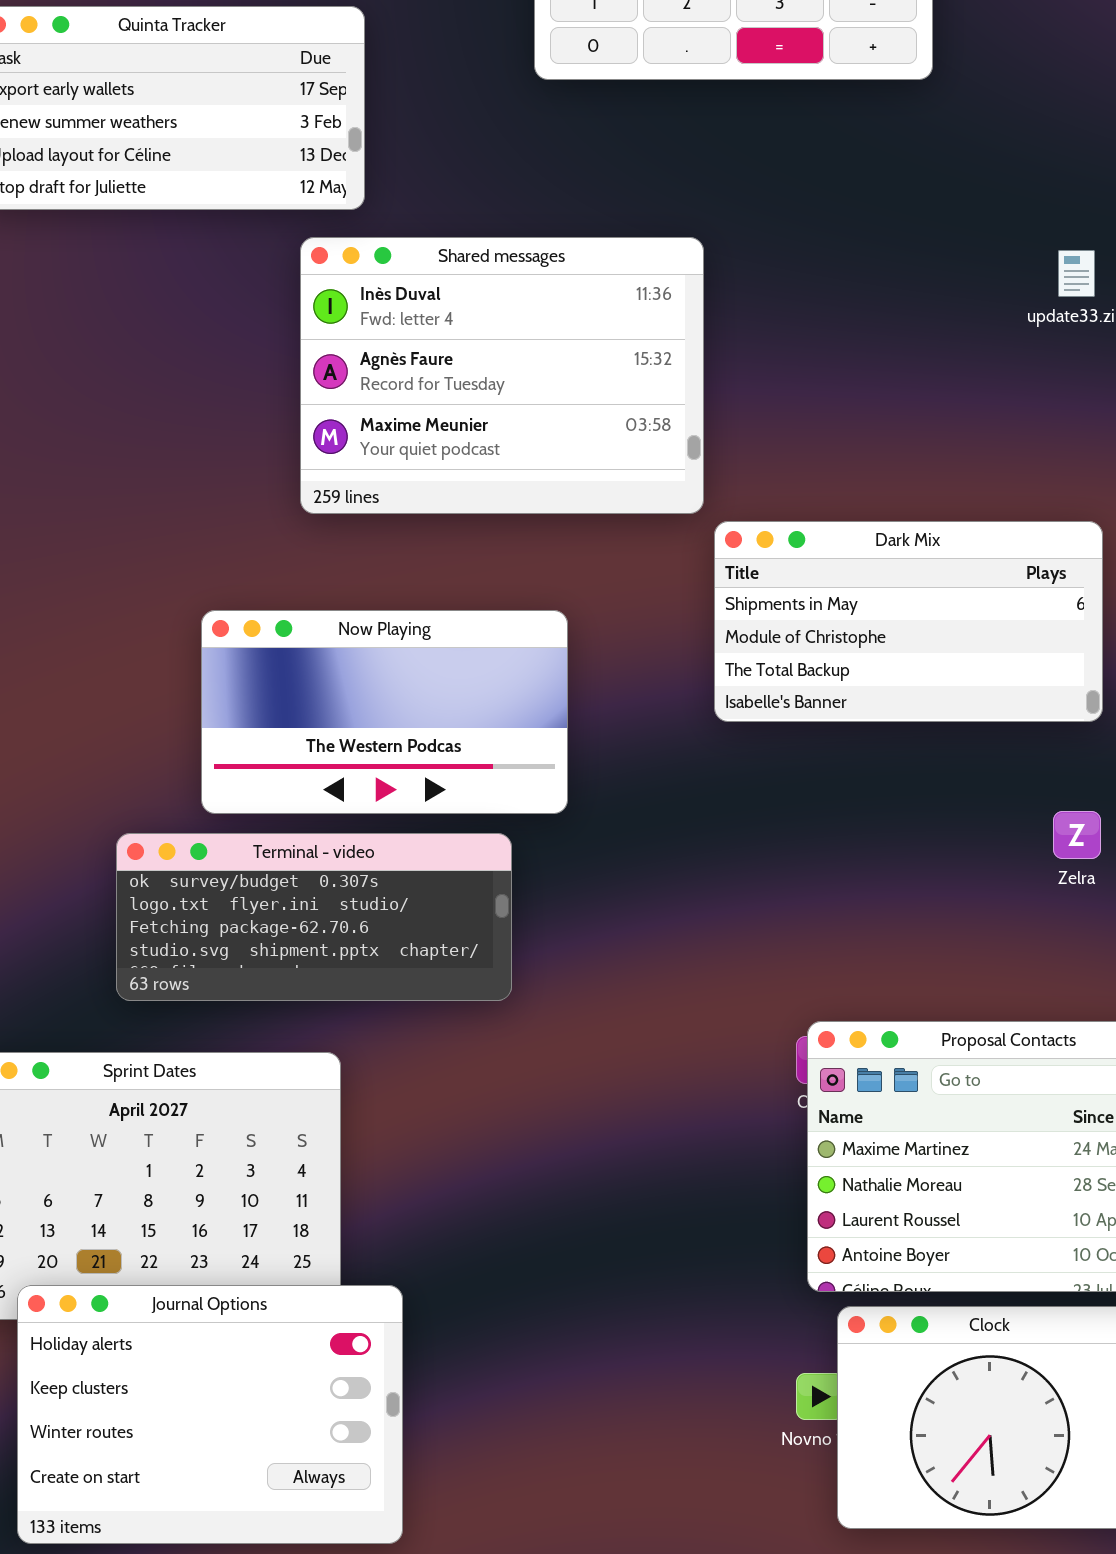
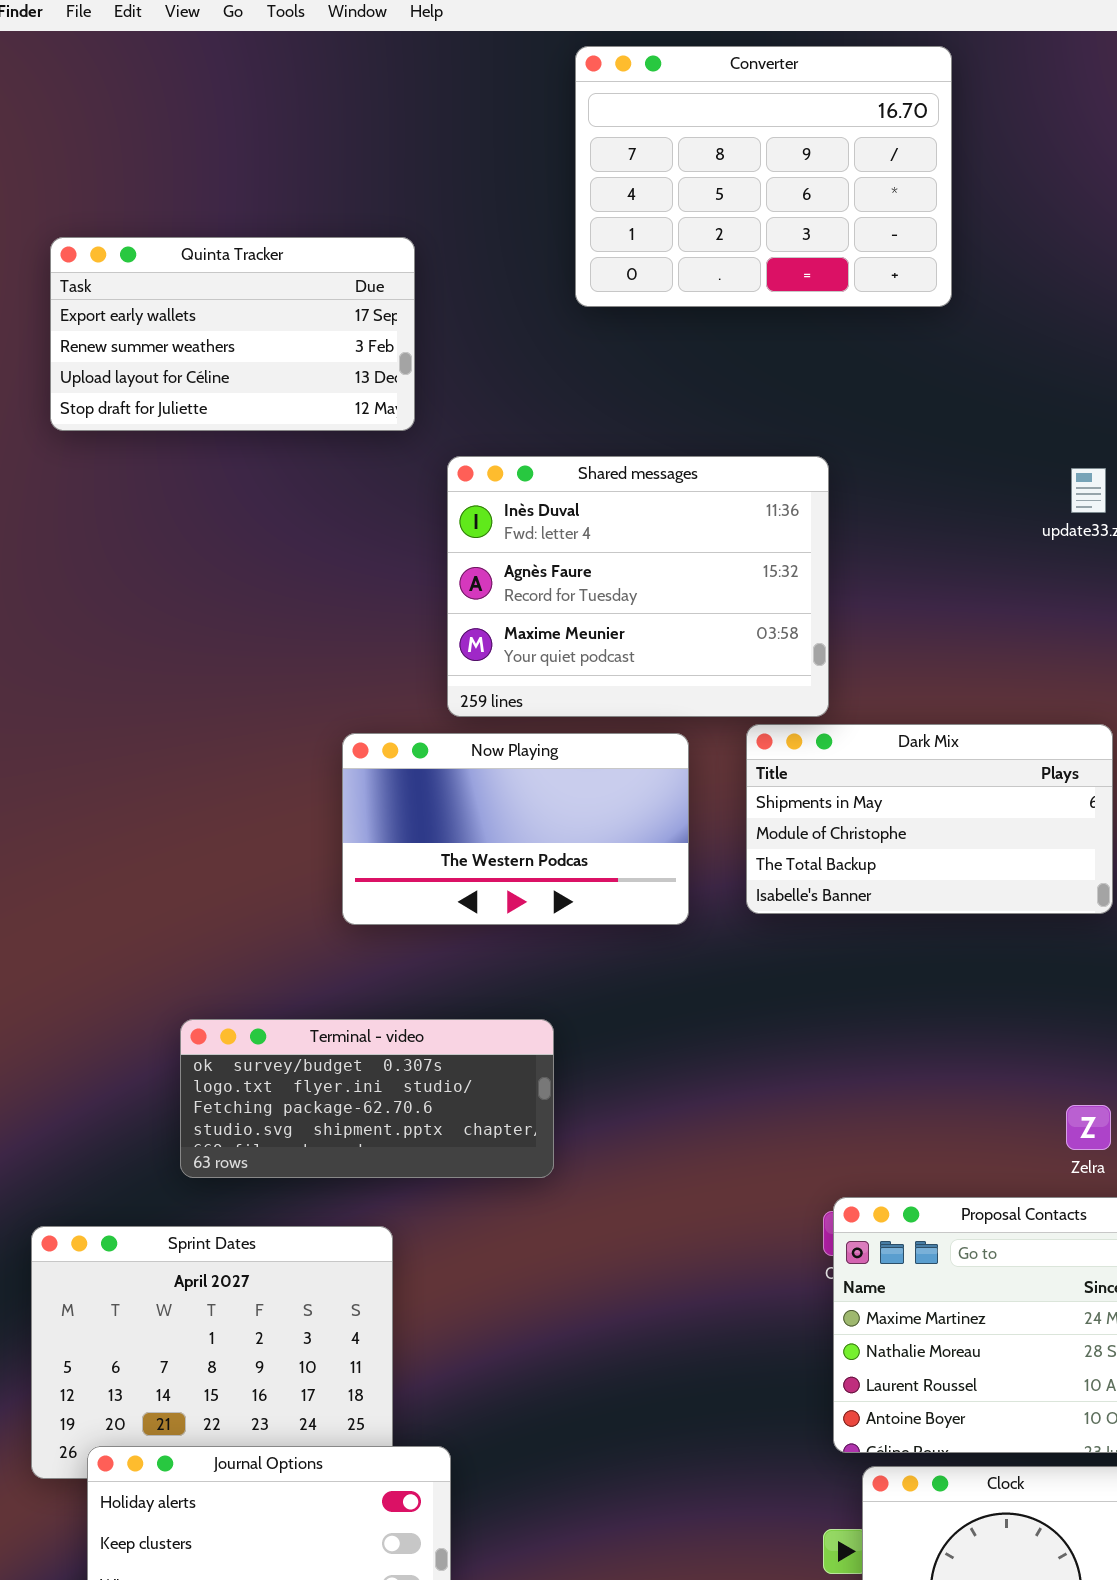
Shared messages: [300,237,704,514] -> [447,456,829,717], moved
Now Playing: [201,610,568,814] -> [342,733,689,925], moved
Zelra: [1053,811,1101,859] -> [1066,1105,1111,1150], moved

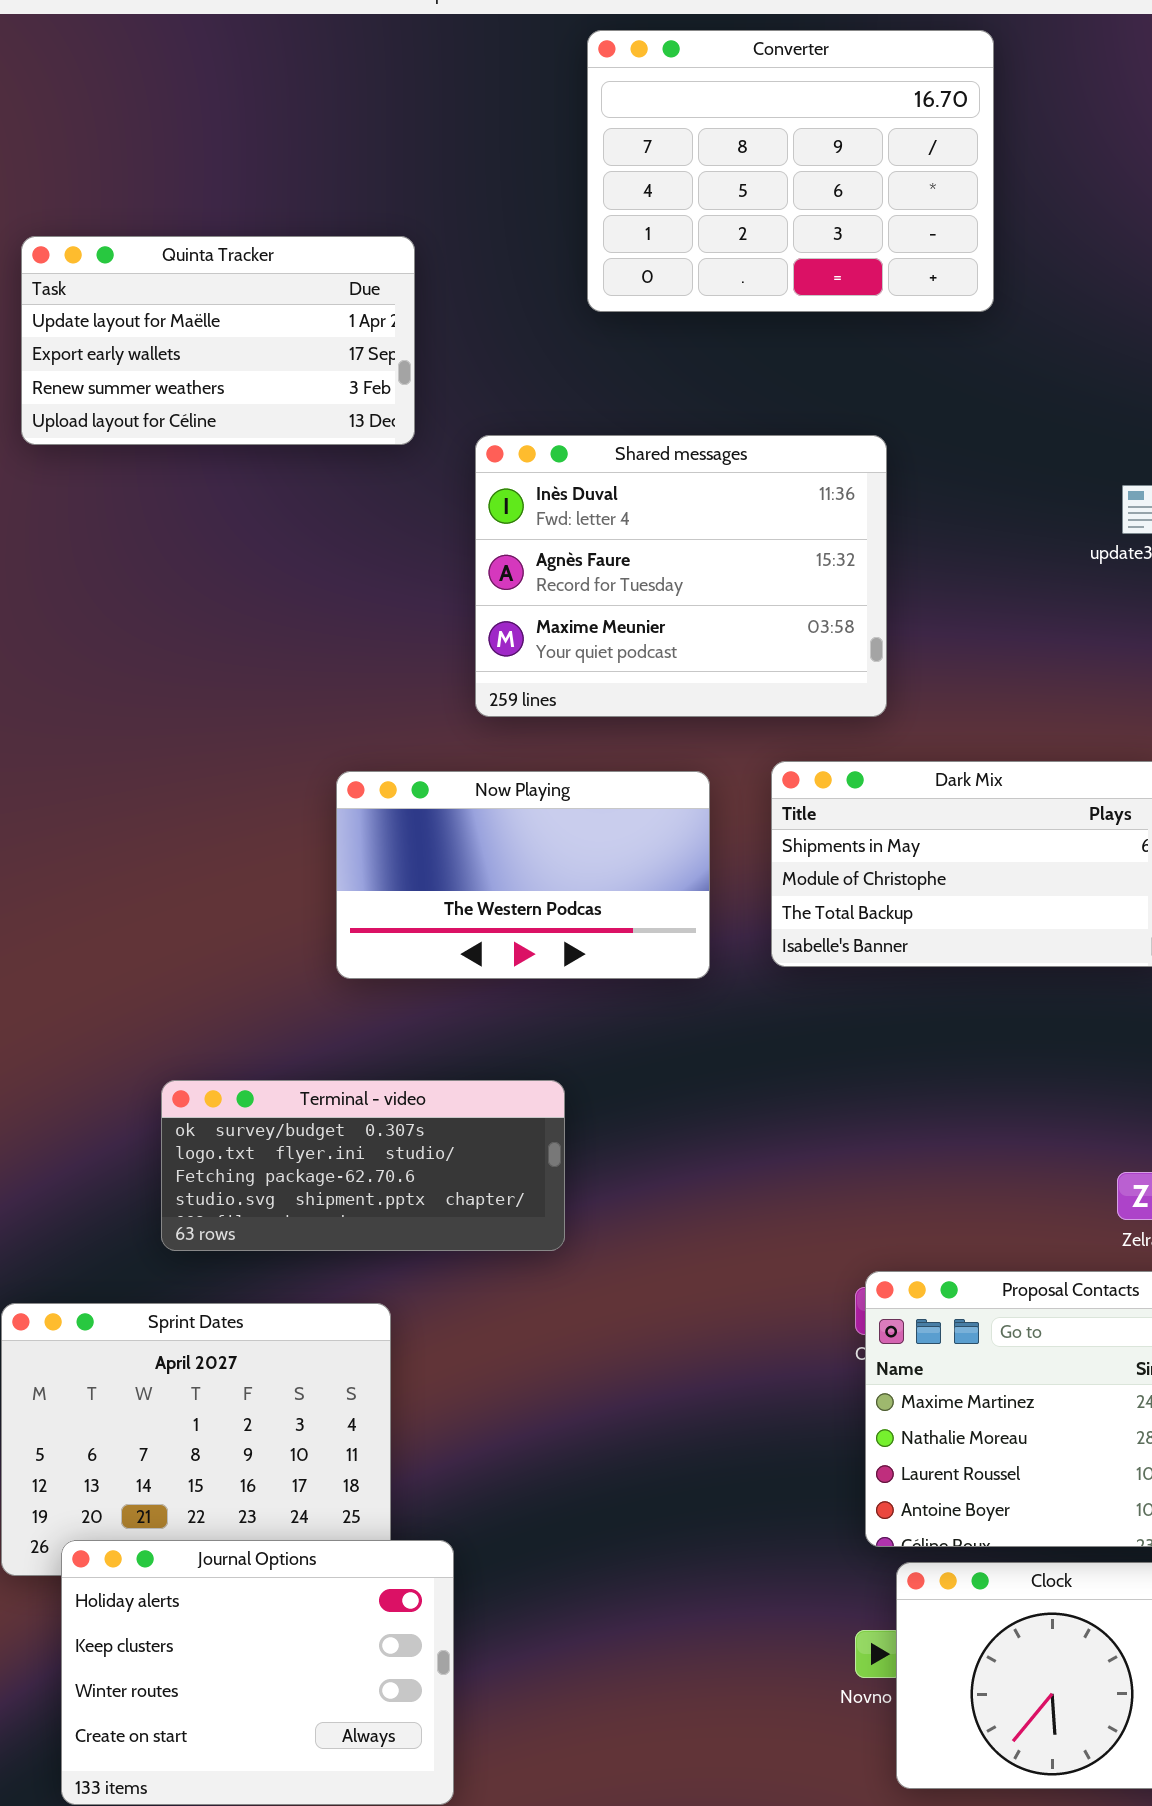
Quinta Tracker: [50,237,415,431] -> [21,236,415,445], scrolled up 1 row
Shared messages: [447,456,829,717] -> [475,435,887,717], moved

